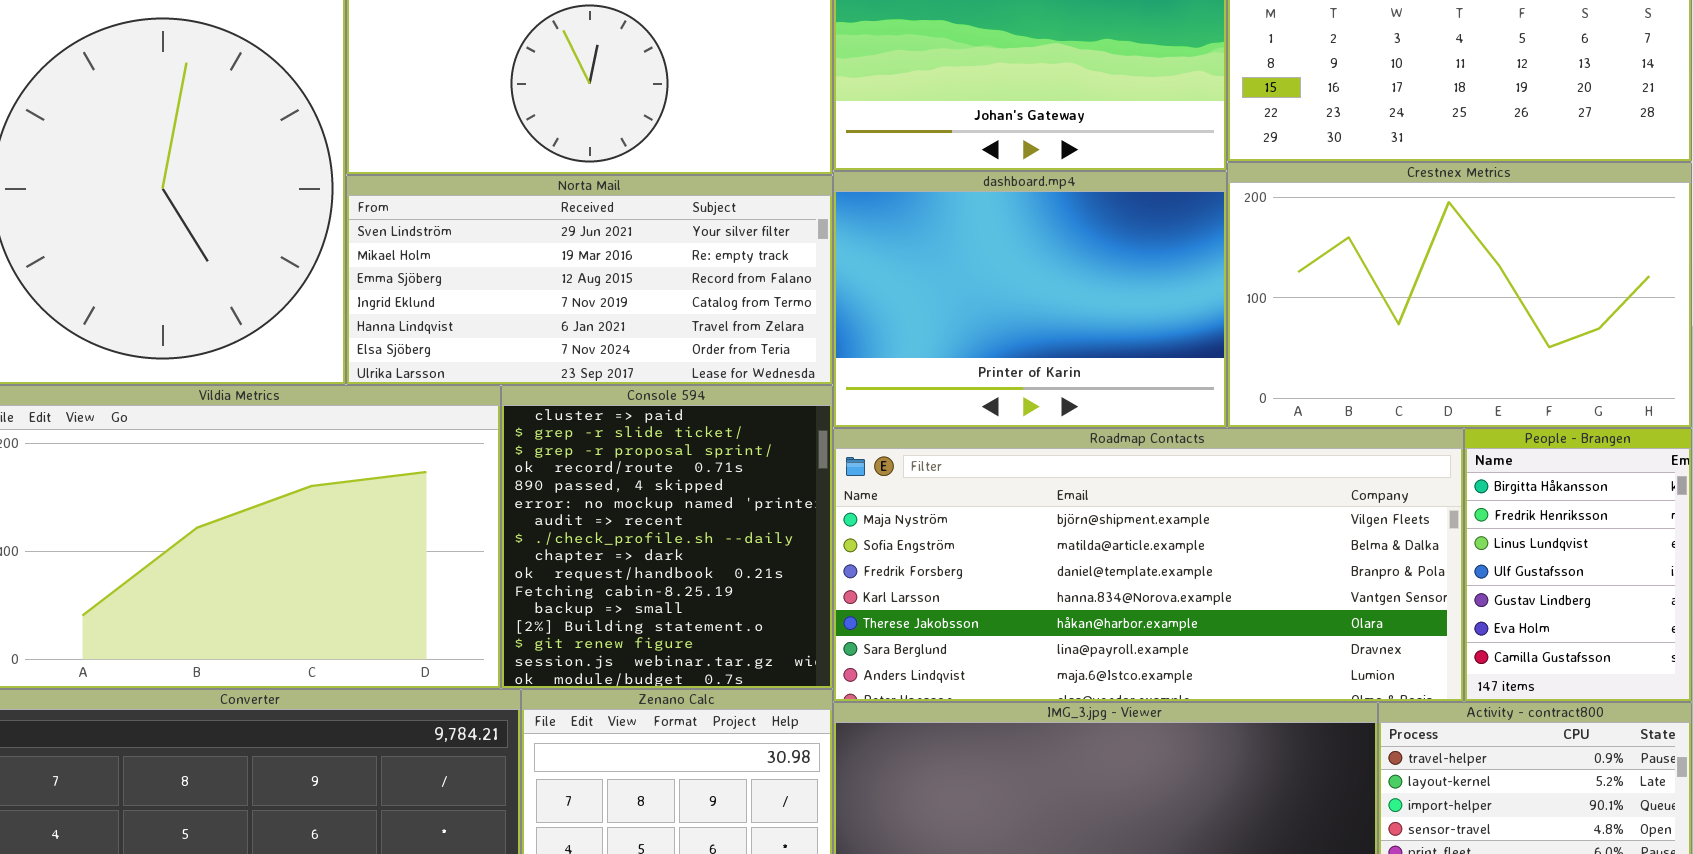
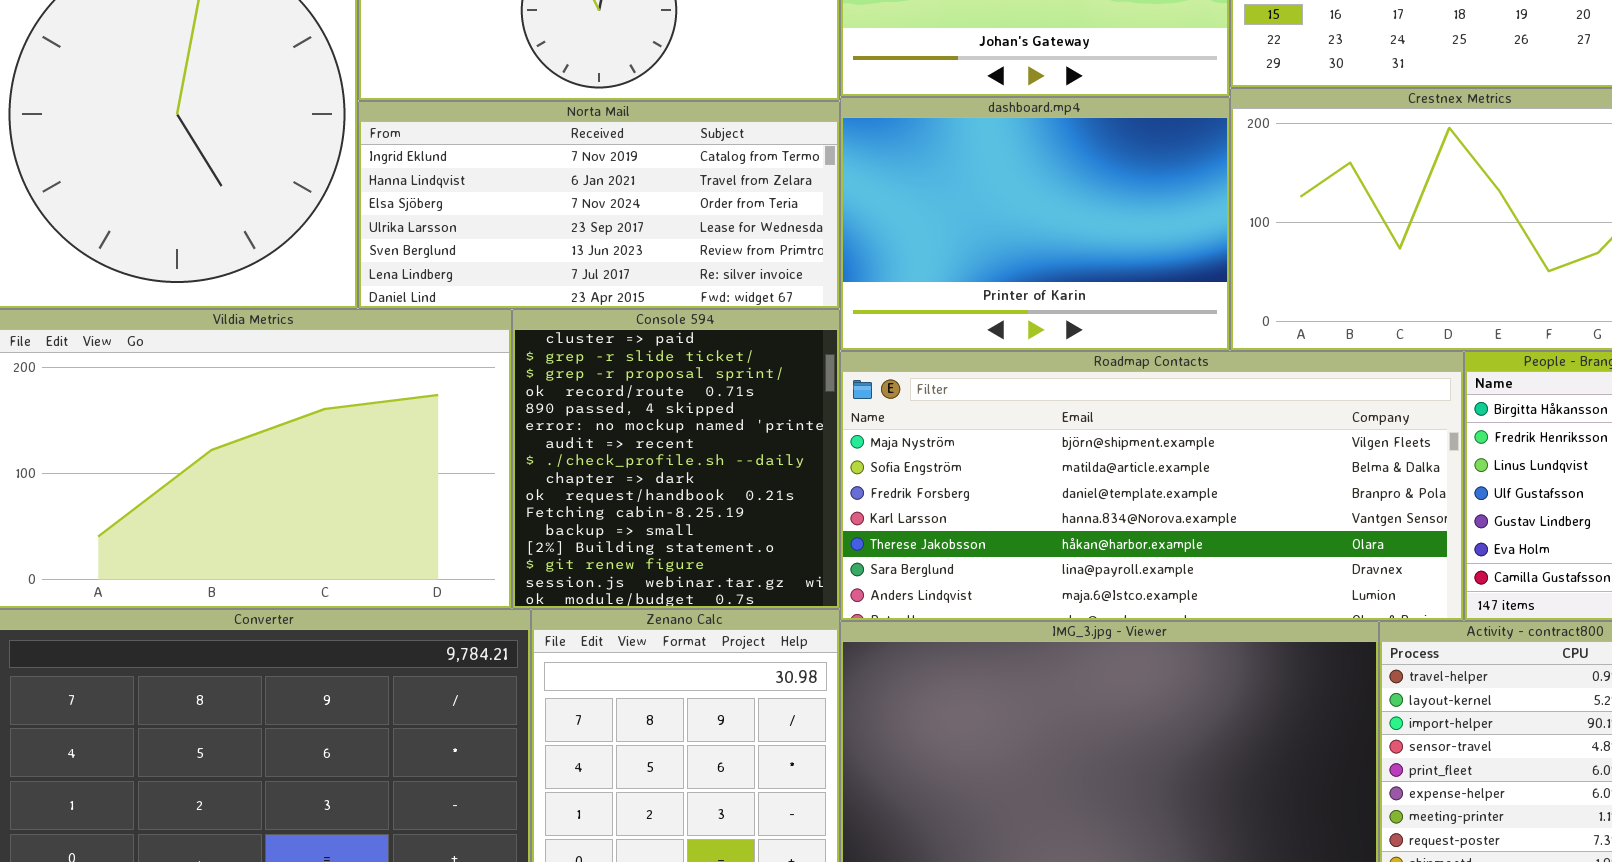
Norta Mail: [346,175,833,385] -> [358,101,840,309], scrolled down 3 rows

